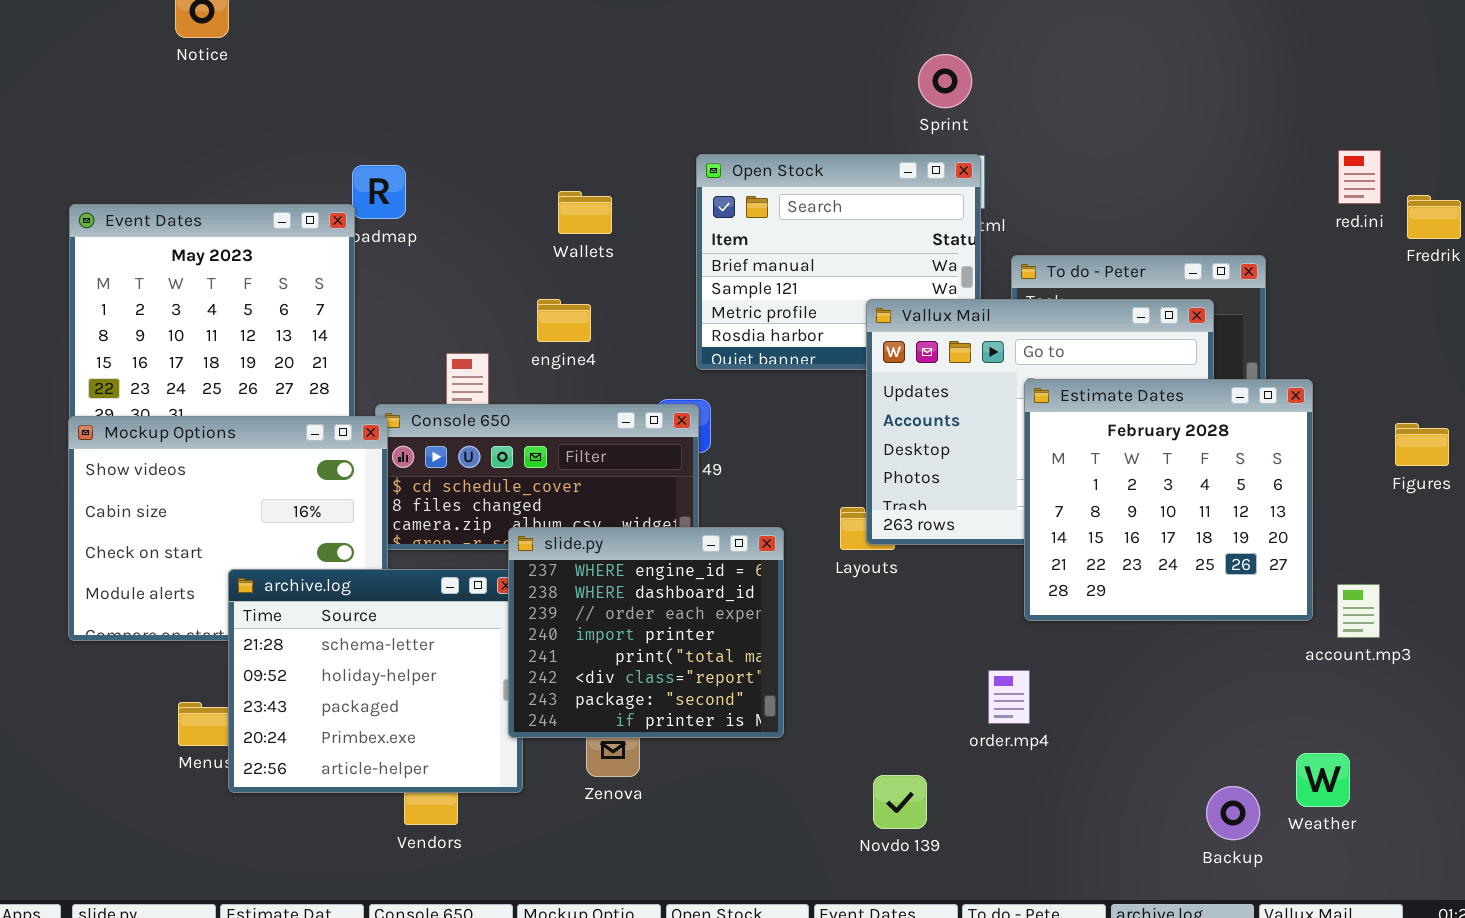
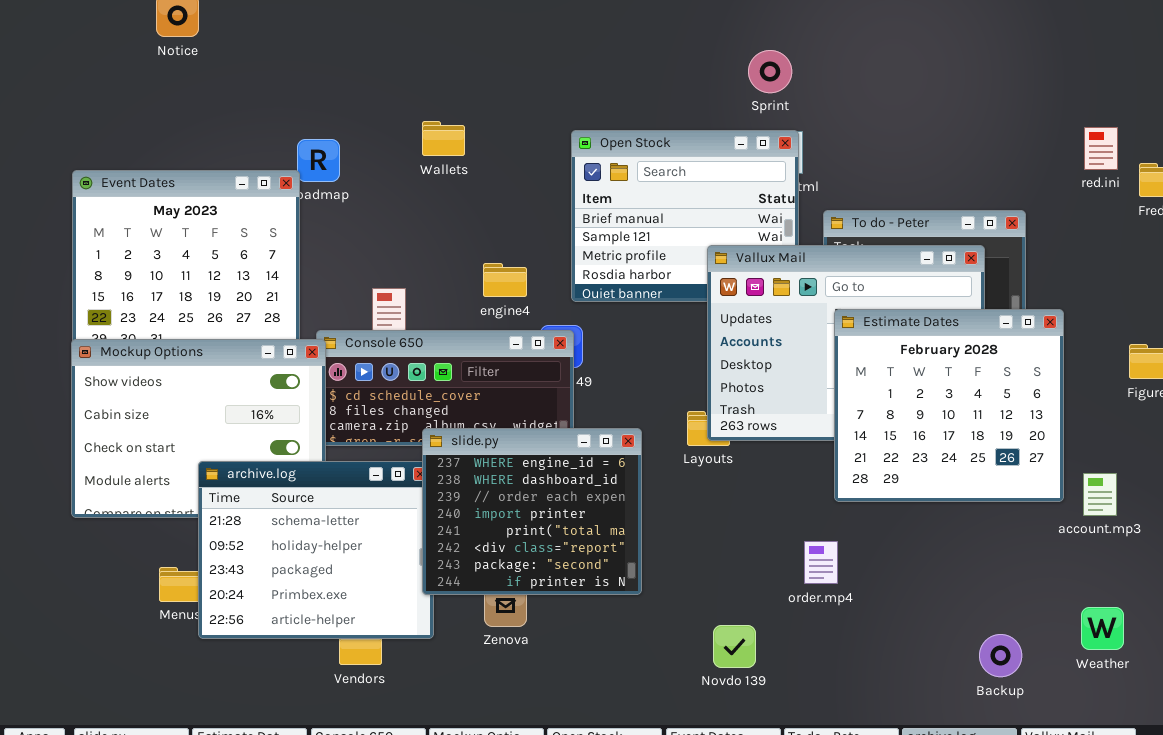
Wallets: [558,191,612,234] -> [422,121,465,156], moved
engine4: [537,299,591,342] -> [483,263,527,297], moved
Weather: [1296,753,1350,807] -> [1081,607,1124,650], moved

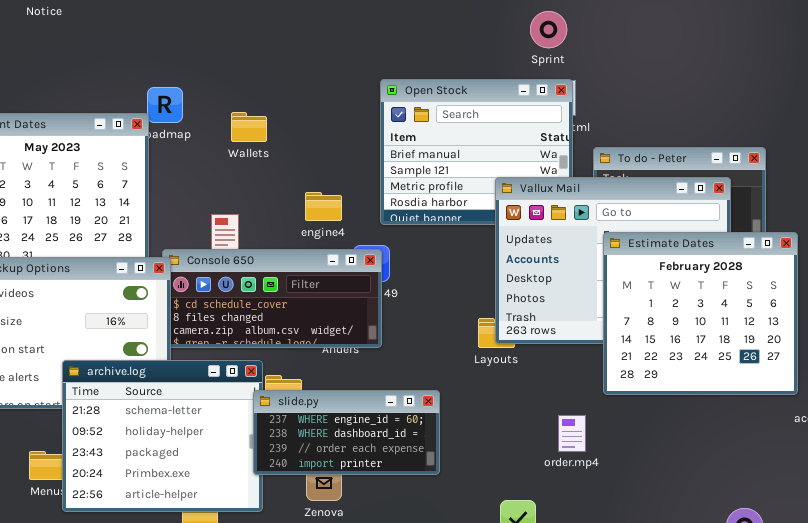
Wallets: [422,121,465,156] -> [231,112,267,142], moved
slide.py: [422,428,642,595] -> [253,390,440,475], resized
order.mp4: [804,541,838,584] -> [558,415,586,452], moved

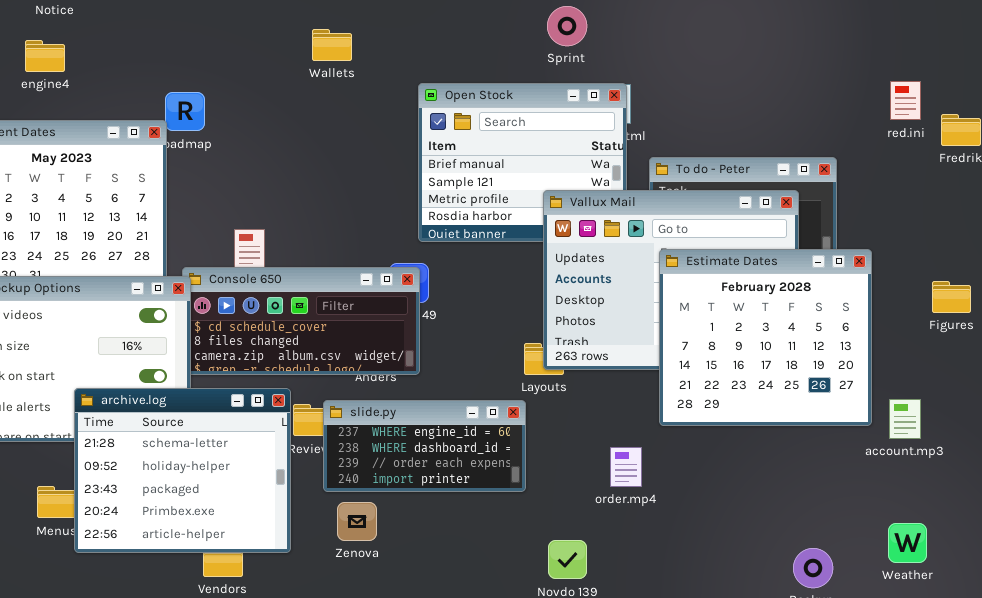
Sprint: [530,11,567,48] -> [547,6,587,46], moved
Wallets: [231,112,267,142] -> [312,29,352,61], moved
engine4: [305,192,342,221] -> [25,40,65,72], moved
slide.py: [253,390,440,475] -> [323,400,526,492], moved

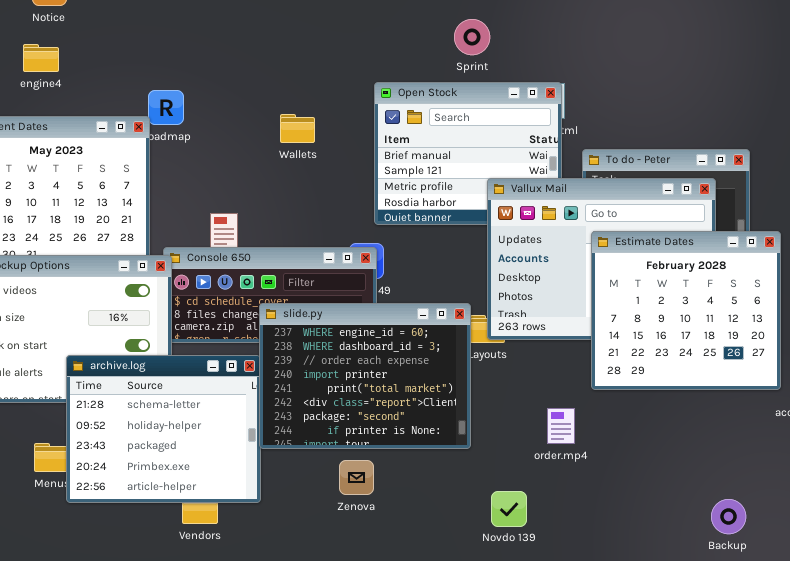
Sprint: [547,6,587,46] -> [454,19,490,55], moved
Wallets: [312,29,352,61] -> [280,114,315,143], moved
slide.py: [323,400,526,492] -> [259,303,471,449], resized
Zenova: [337,502,377,541] -> [339,460,374,495], moved

